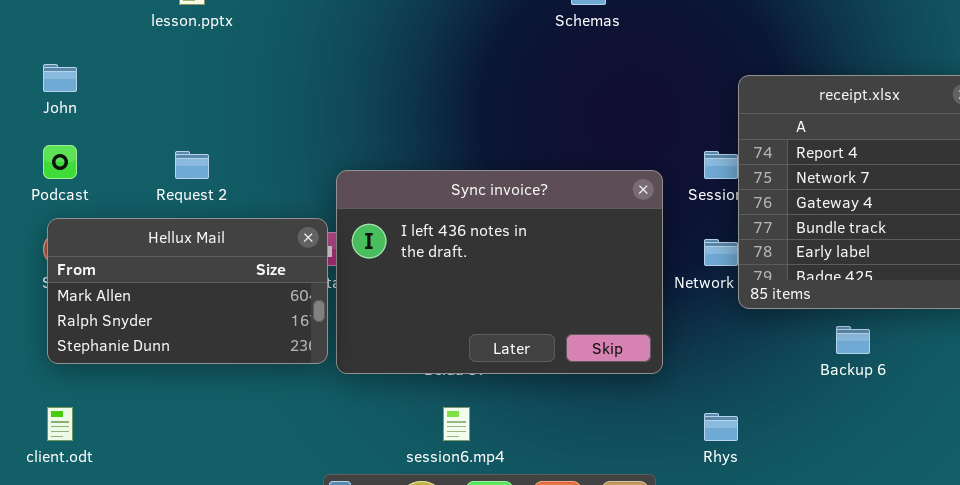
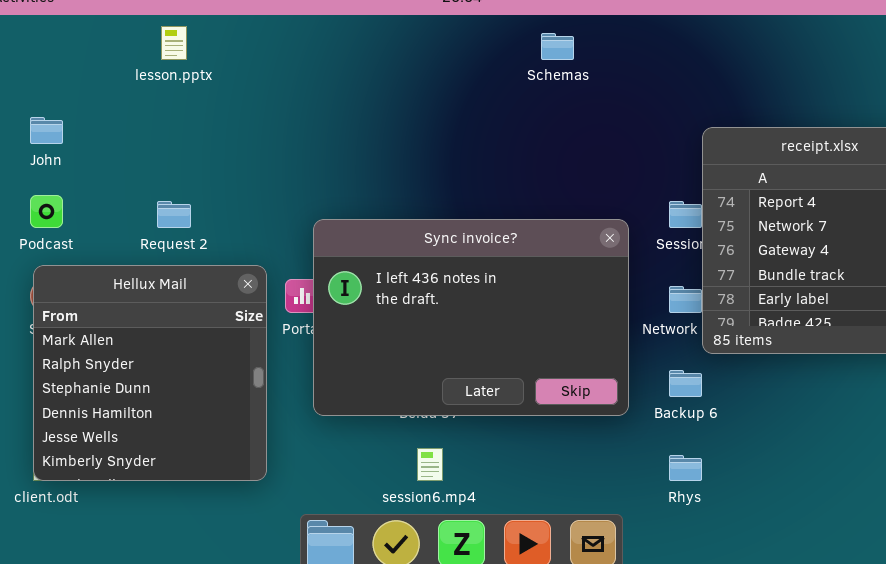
Hellux Mail: [47,218,328,364] -> [33,265,267,481], resized
Backup 6: [836,326,870,354] -> [669,370,702,397], moved

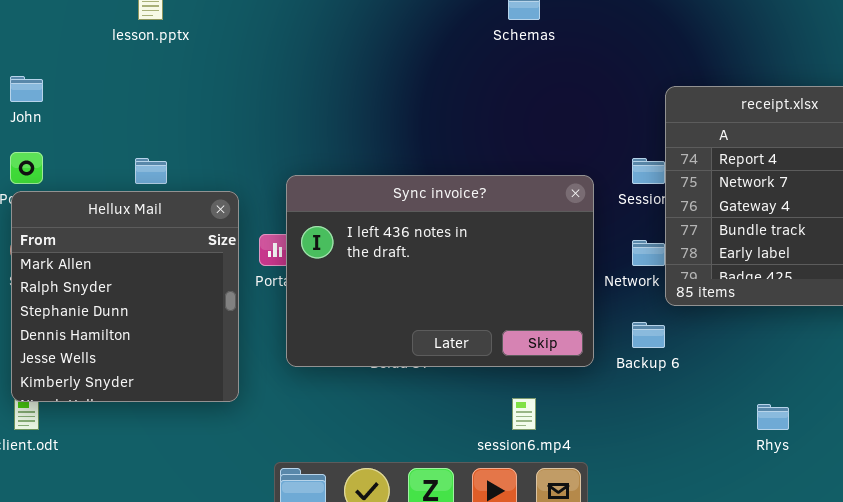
Hellux Mail: [33,265,267,481] -> [11,191,239,402], moved
session6.mp4: [417,448,443,481] -> [512,398,536,430], moved
Rhys: [669,455,702,481] -> [757,404,789,430], moved

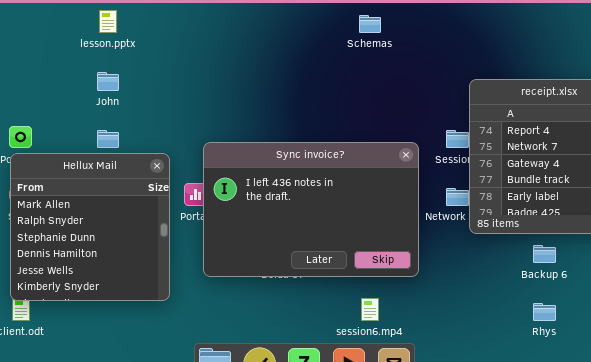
John: [10,76,43,102] -> [97,72,119,91], moved
Backup 6: [632,322,665,348] -> [533,245,556,263], moved

